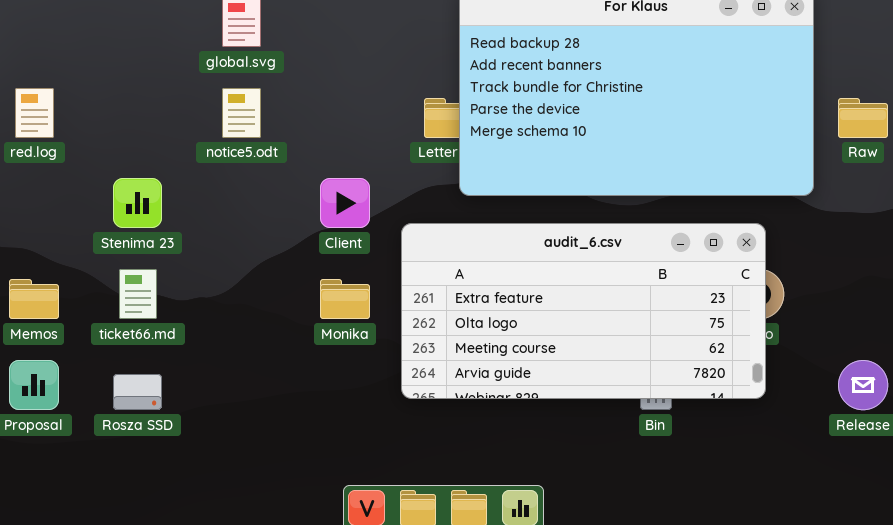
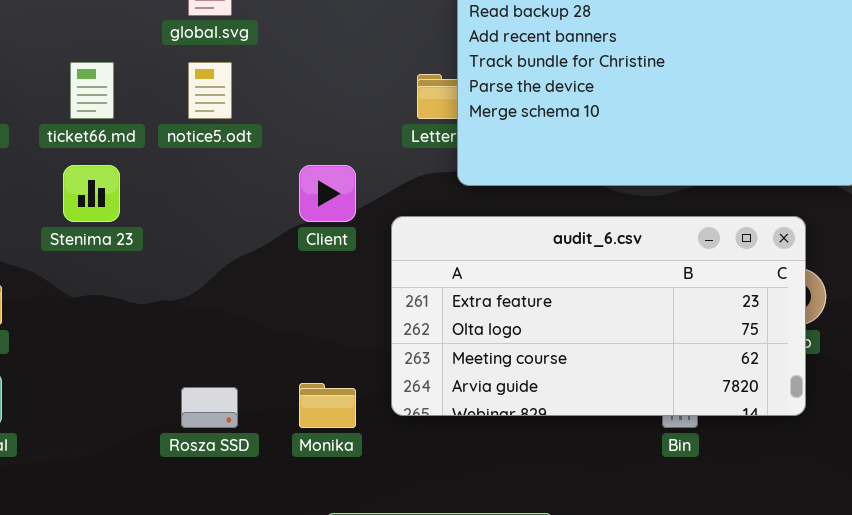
ticket66.md: [119,269,157,319] -> [70,62,114,119], moved
Monika: [320,279,370,319] -> [299,383,356,428], moved
Rosza SSD: [113,374,162,410] -> [181,387,238,428], moved

